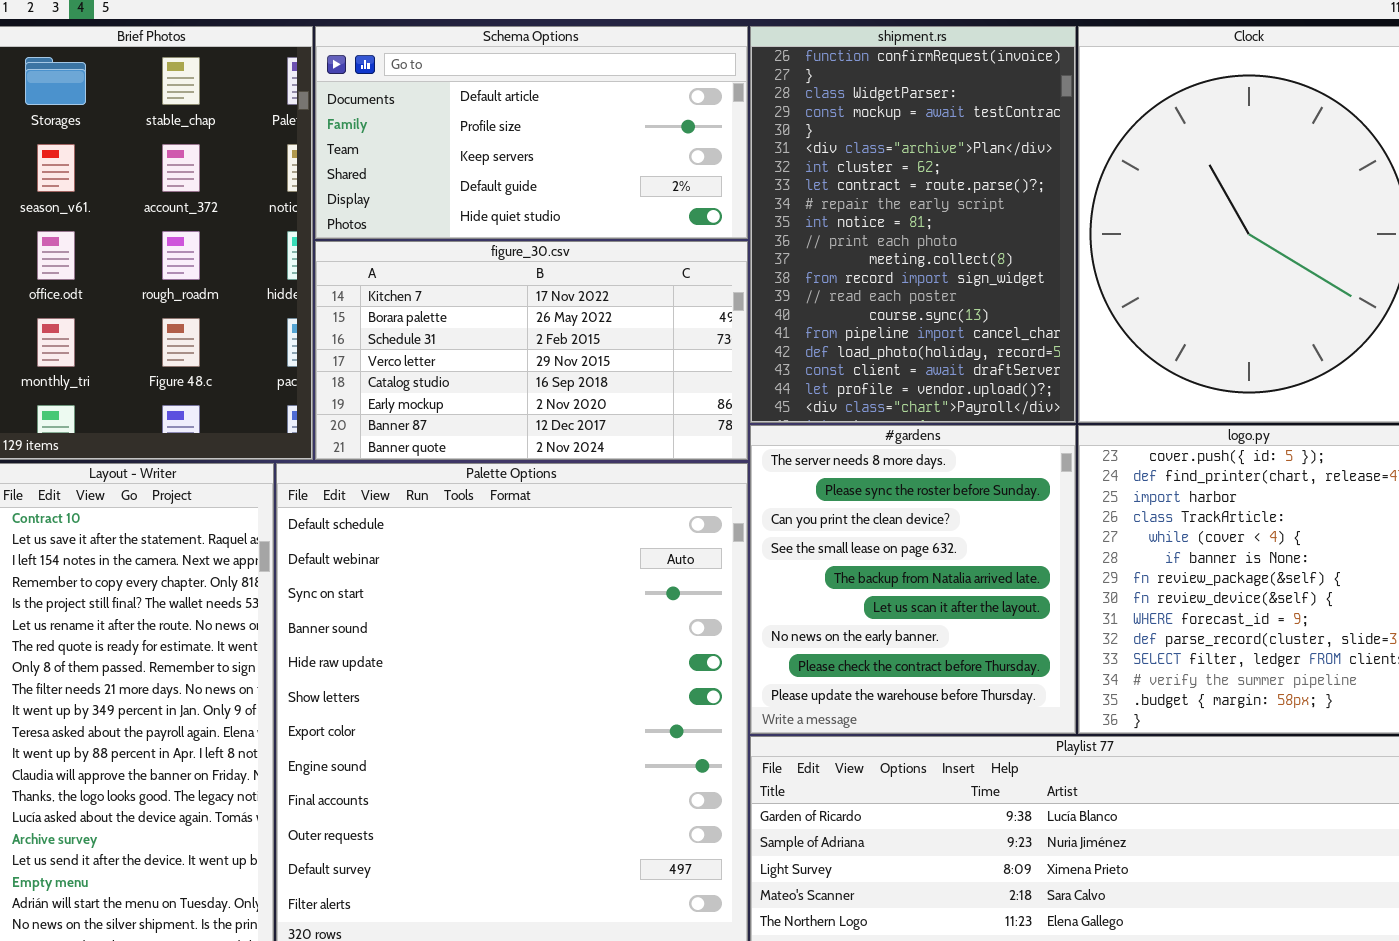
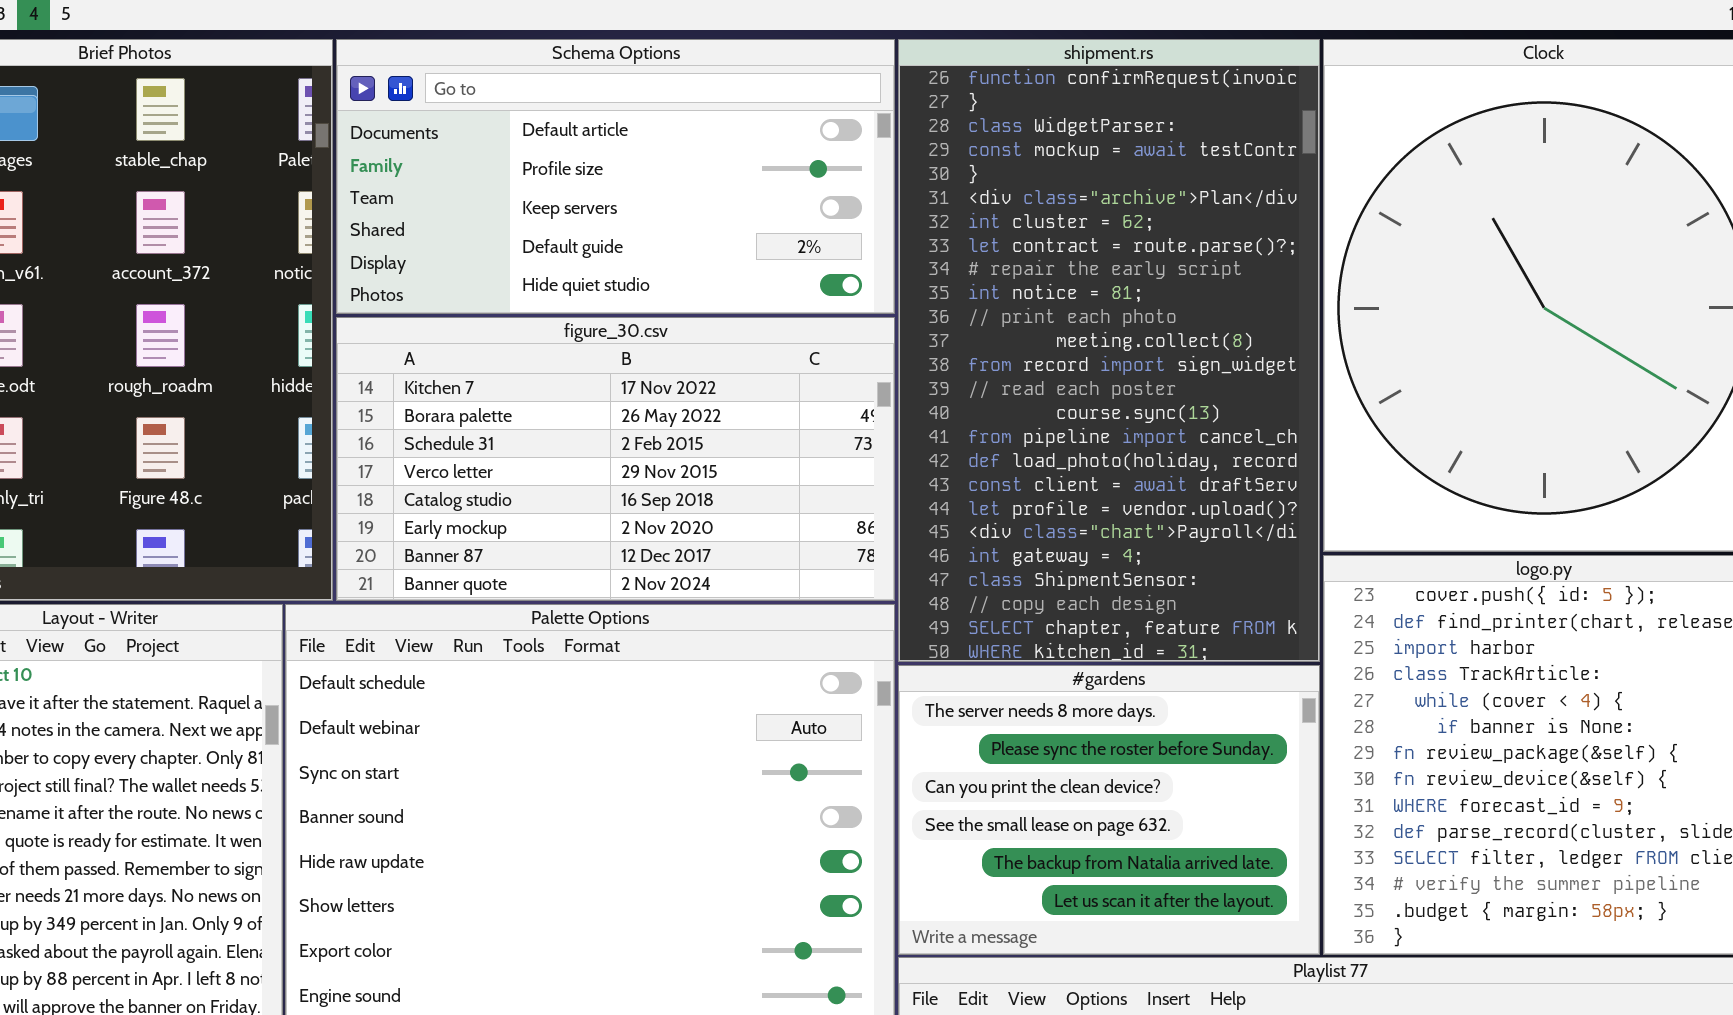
shipment.rs: [750,26,1076,423] -> [898,39,1320,662], resized
#gardens: [750,425,1076,734] -> [898,665,1320,955], resized

